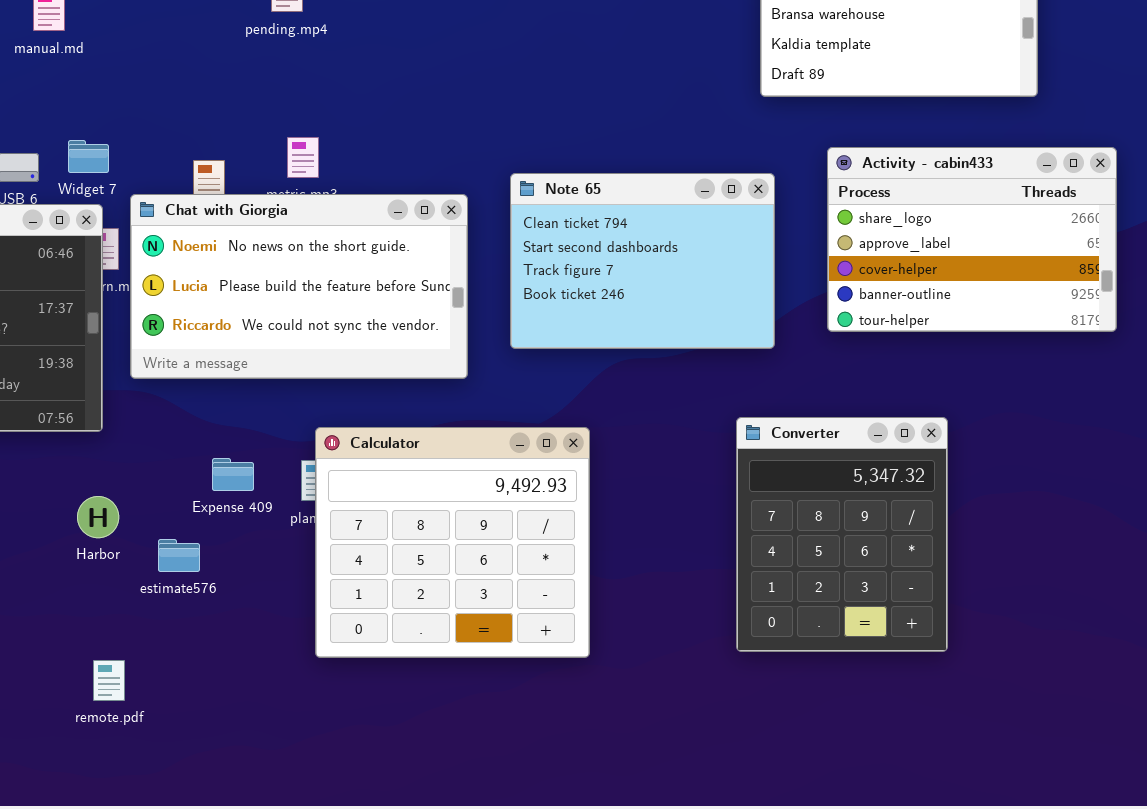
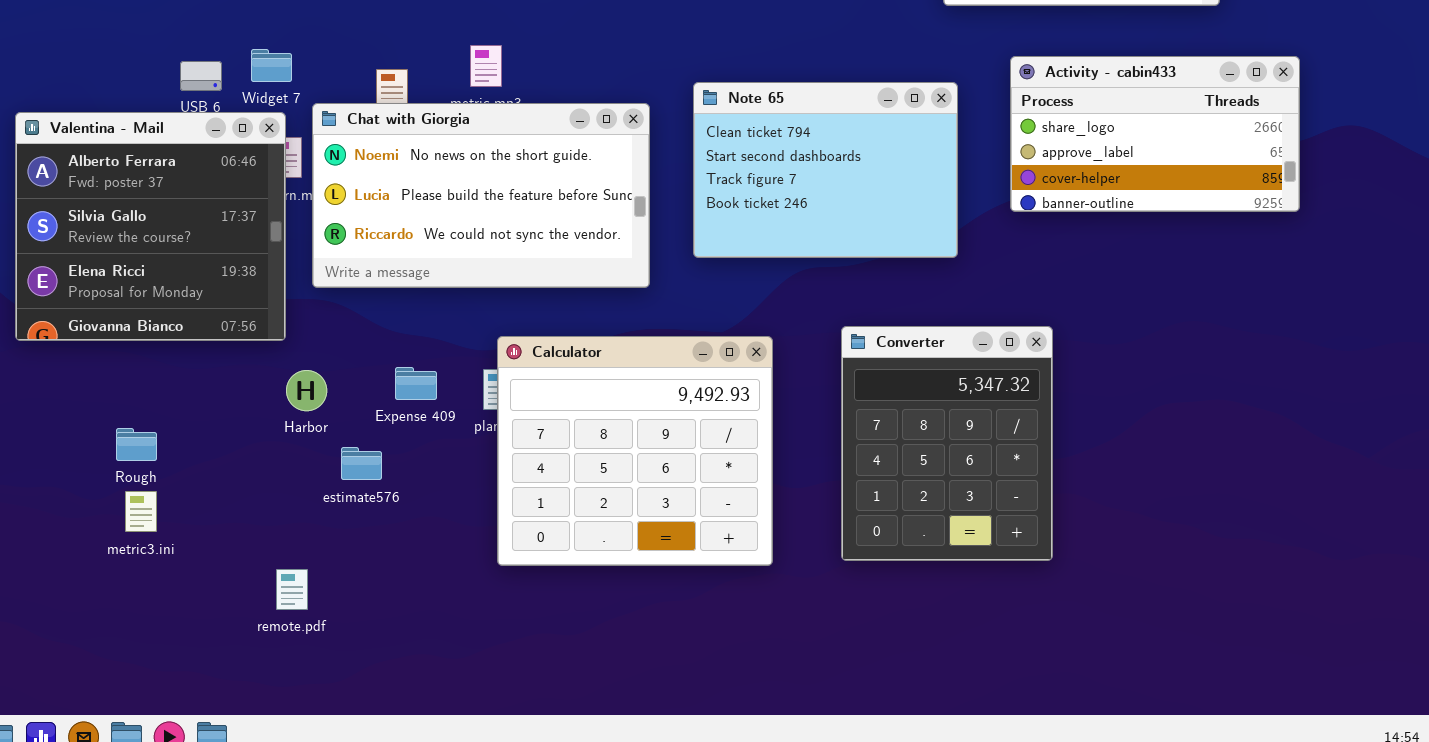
Activity - cabin433: [827,147,1117,332] -> [1010,56,1300,212], resized
Converter: [736,417,948,652] -> [841,326,1053,561], moved
Harbor: [77,496,119,538] -> [286,370,327,411], moved

